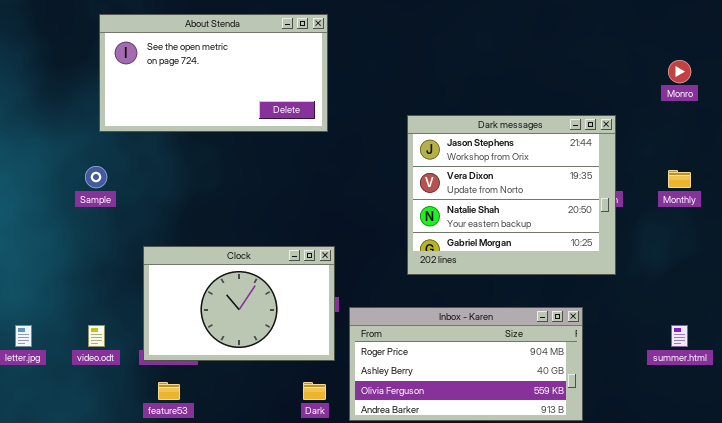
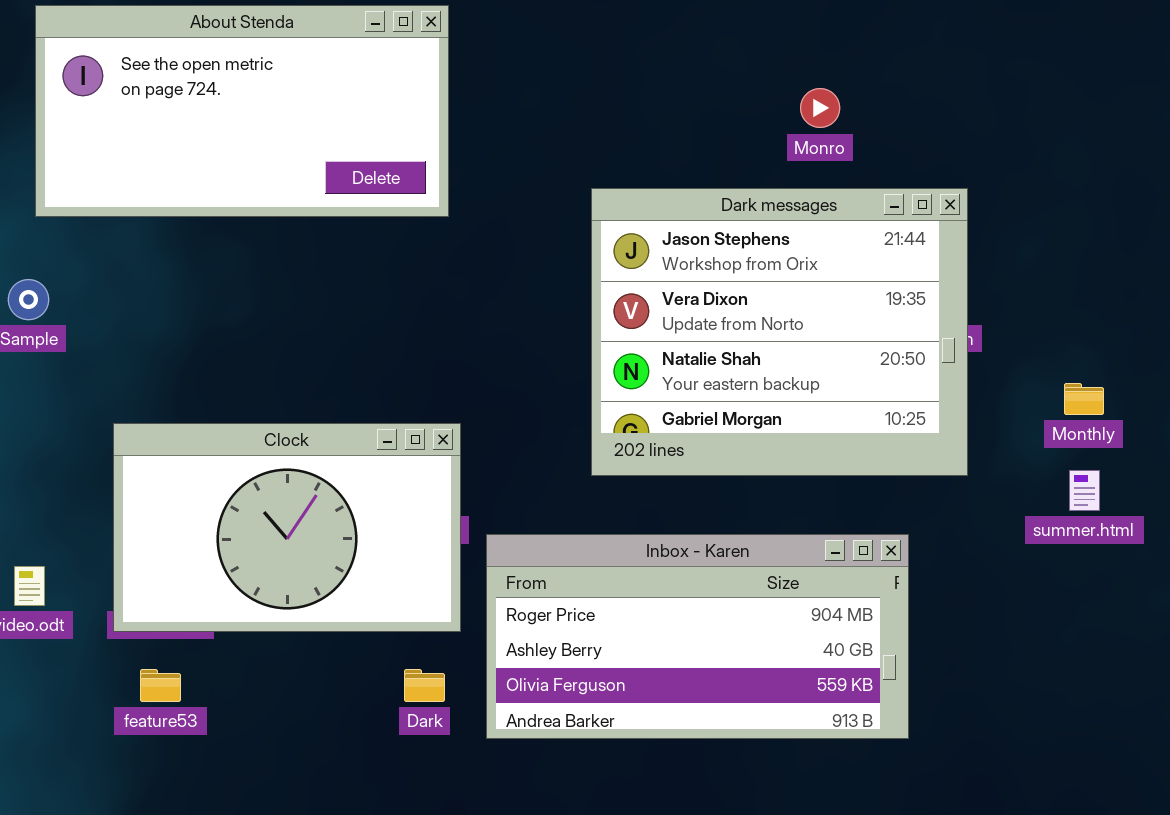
Monro: [668,60,691,83] -> [800,88,840,128], moved
Monthly: [668,170,691,188] -> [1064,383,1104,415], moved
summer.html: [671,325,688,347] -> [1069,470,1100,511], moved

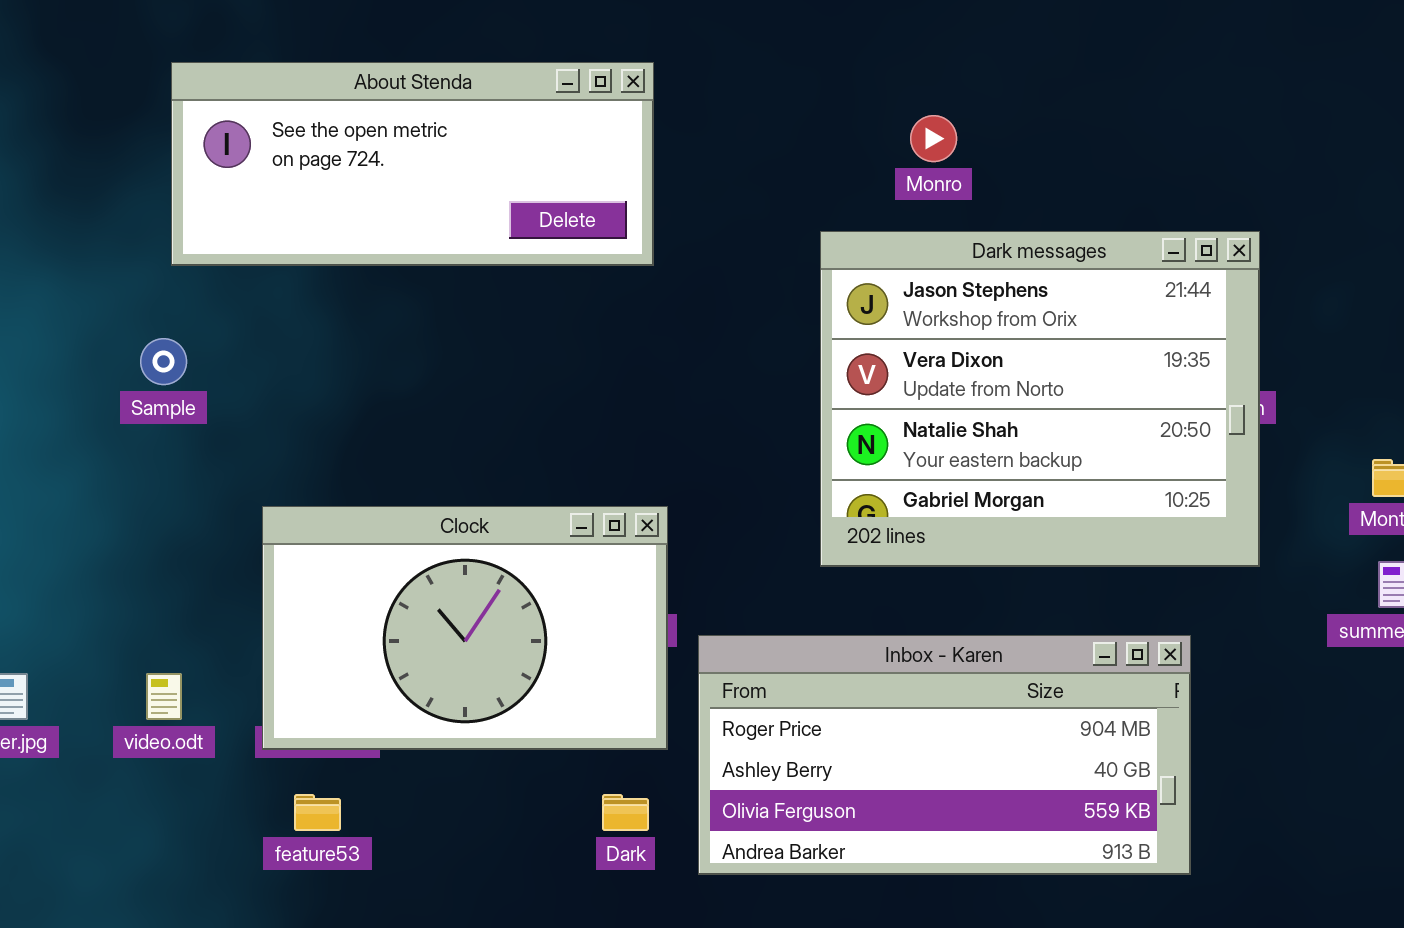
About Stenda: [35,5,449,217] -> [171,62,654,266], resized
Monro: [800,88,840,128] -> [910,115,957,162], moved

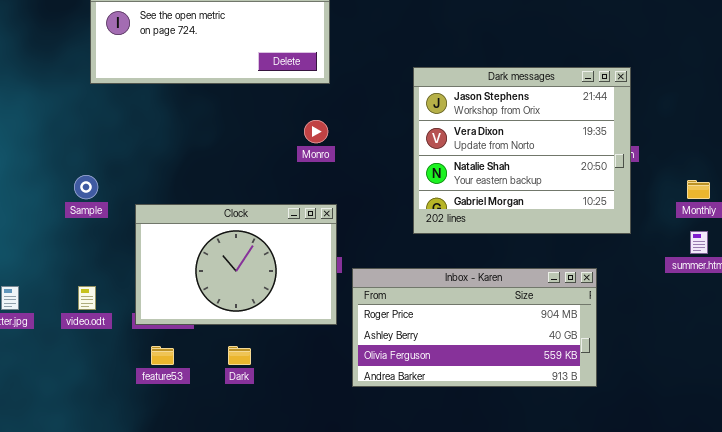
Monro: [910,115,957,162] -> [304,120,328,143], moved
Sample: [140,338,187,385] -> [74,175,98,199], moved
Dark: [602,794,649,831] -> [228,346,251,365], moved

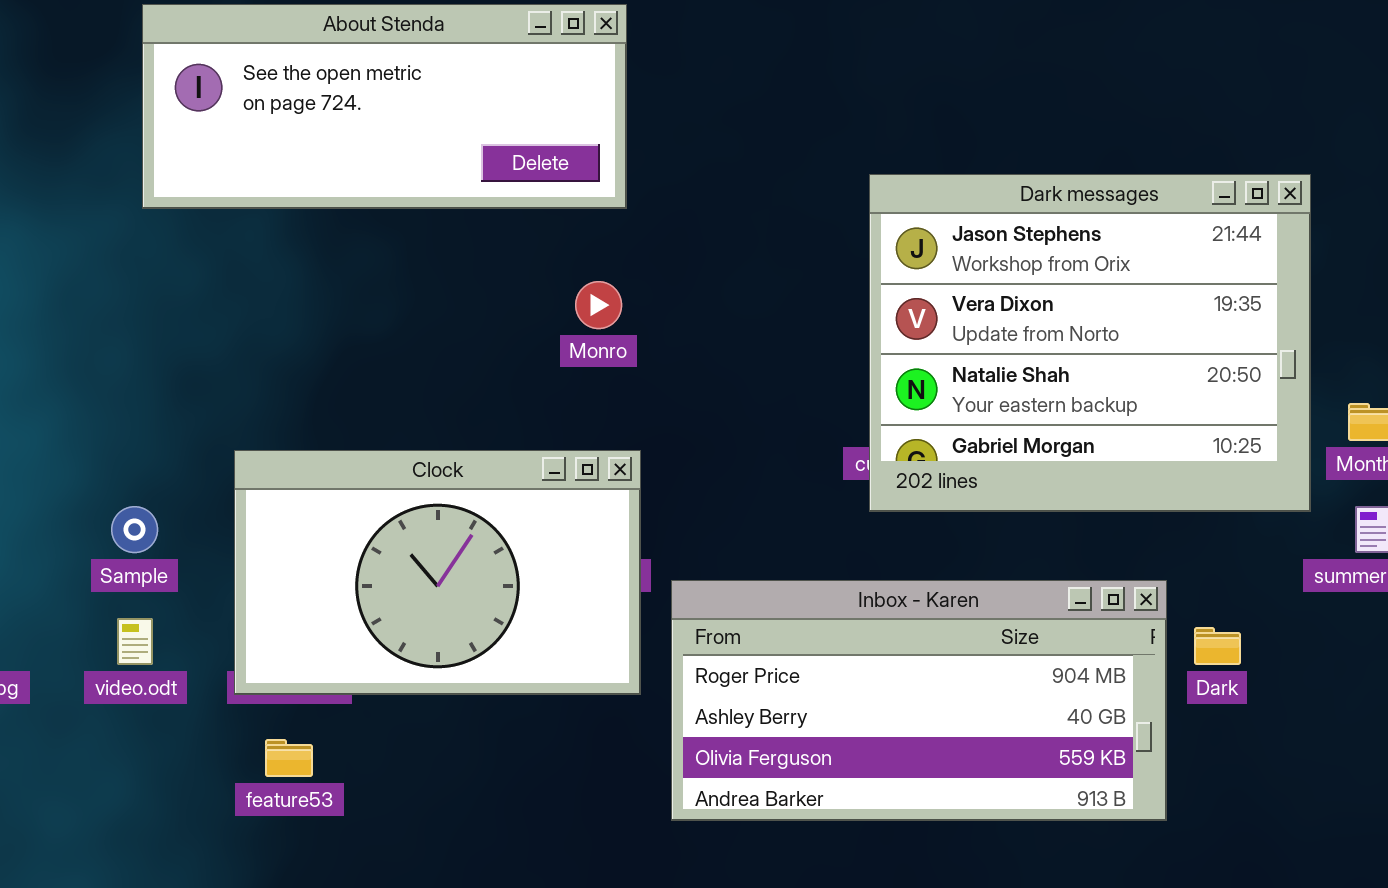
Dark messages: [413,67,631,234] -> [869,174,1311,512], moved
Sample: [74,175,98,199] -> [111,506,158,553], moved
Dark: [228,346,251,365] -> [1194,627,1241,665], moved

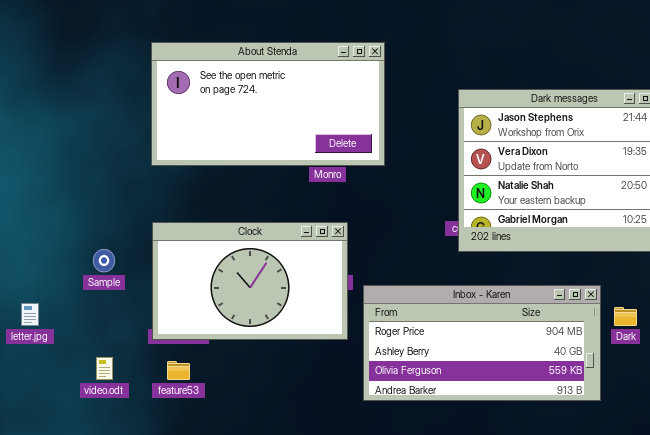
About Stenda: [142,4,627,209] -> [151,42,385,166], moved, resized
video.odt: [117,618,153,665] -> [96,357,113,380], moved

